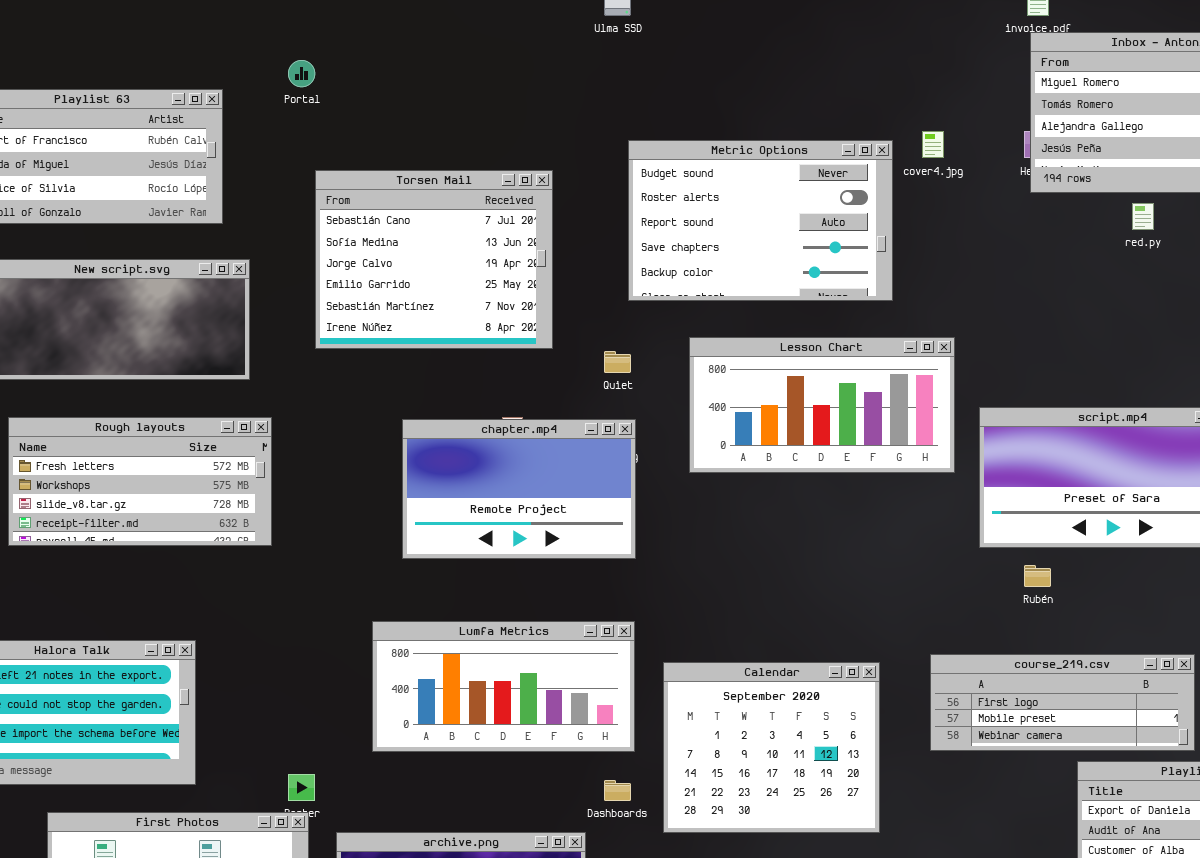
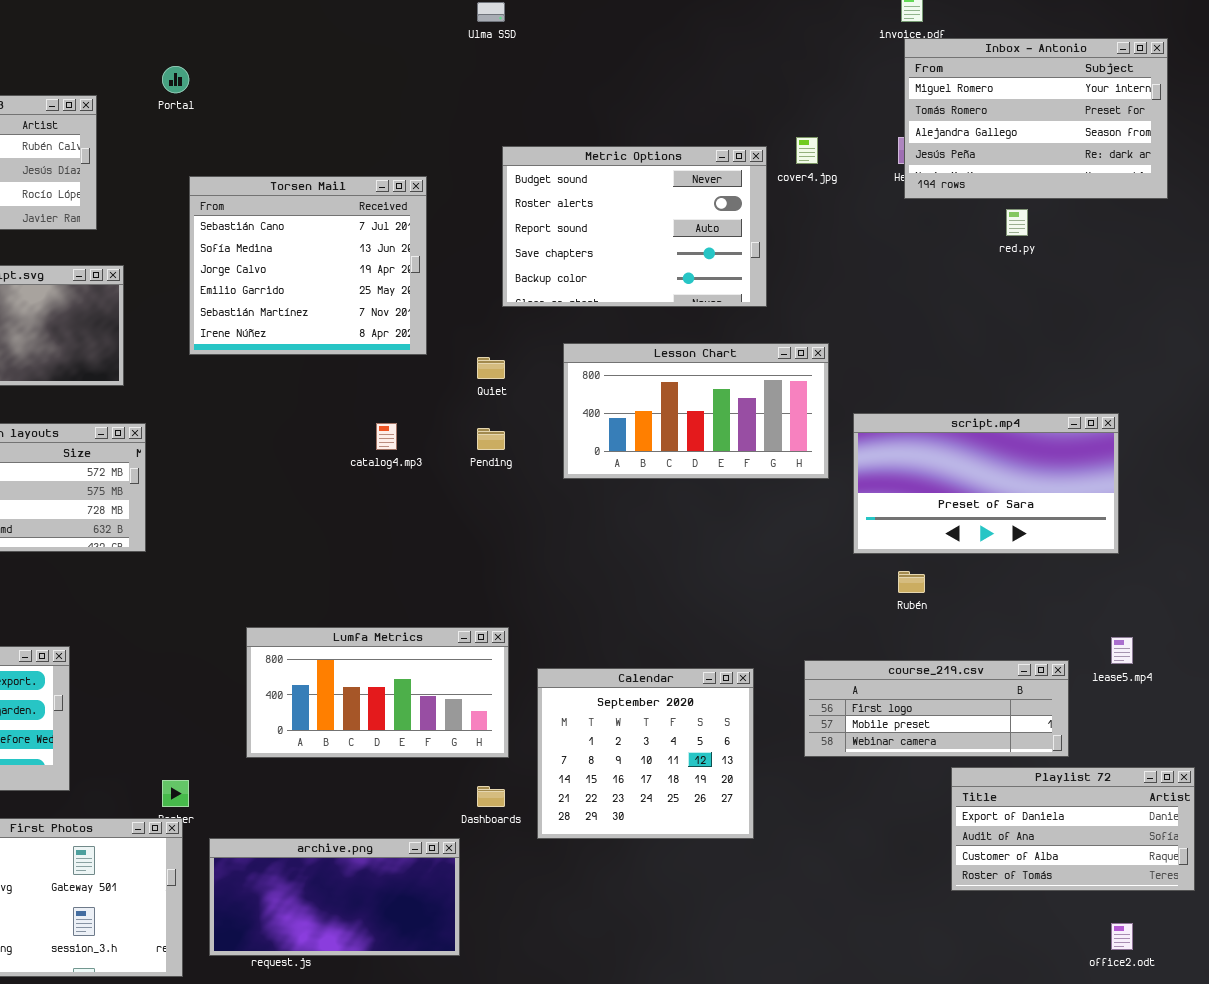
chapter.mp4: [402,419,636,559] -> none, closed

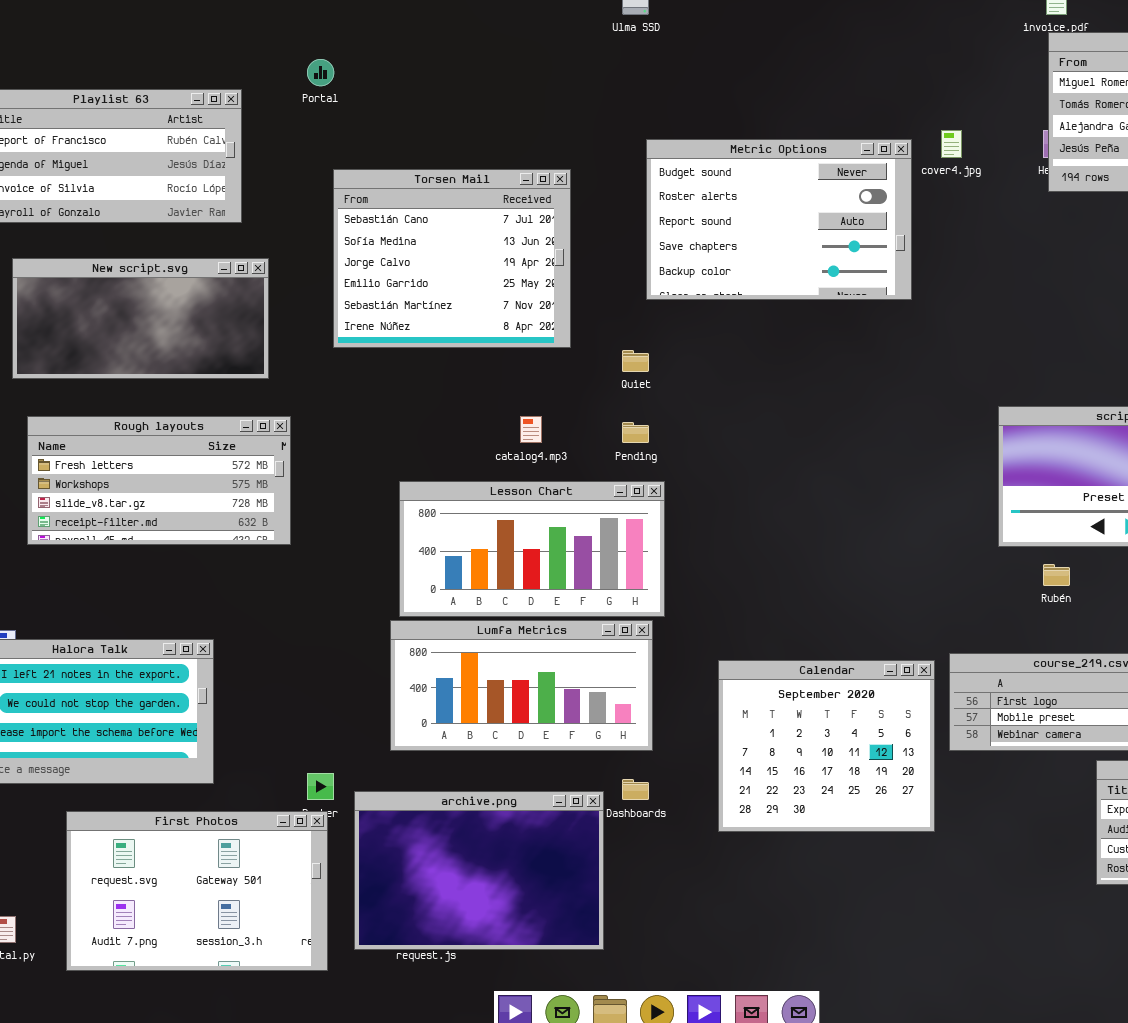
Lesson Chart: [563,343,829,479] -> [399,481,665,617], moved
Calendar: [537,668,754,839] -> [718,660,935,832], moved
archive.png: [209,838,460,956] -> [354,791,604,950], resized

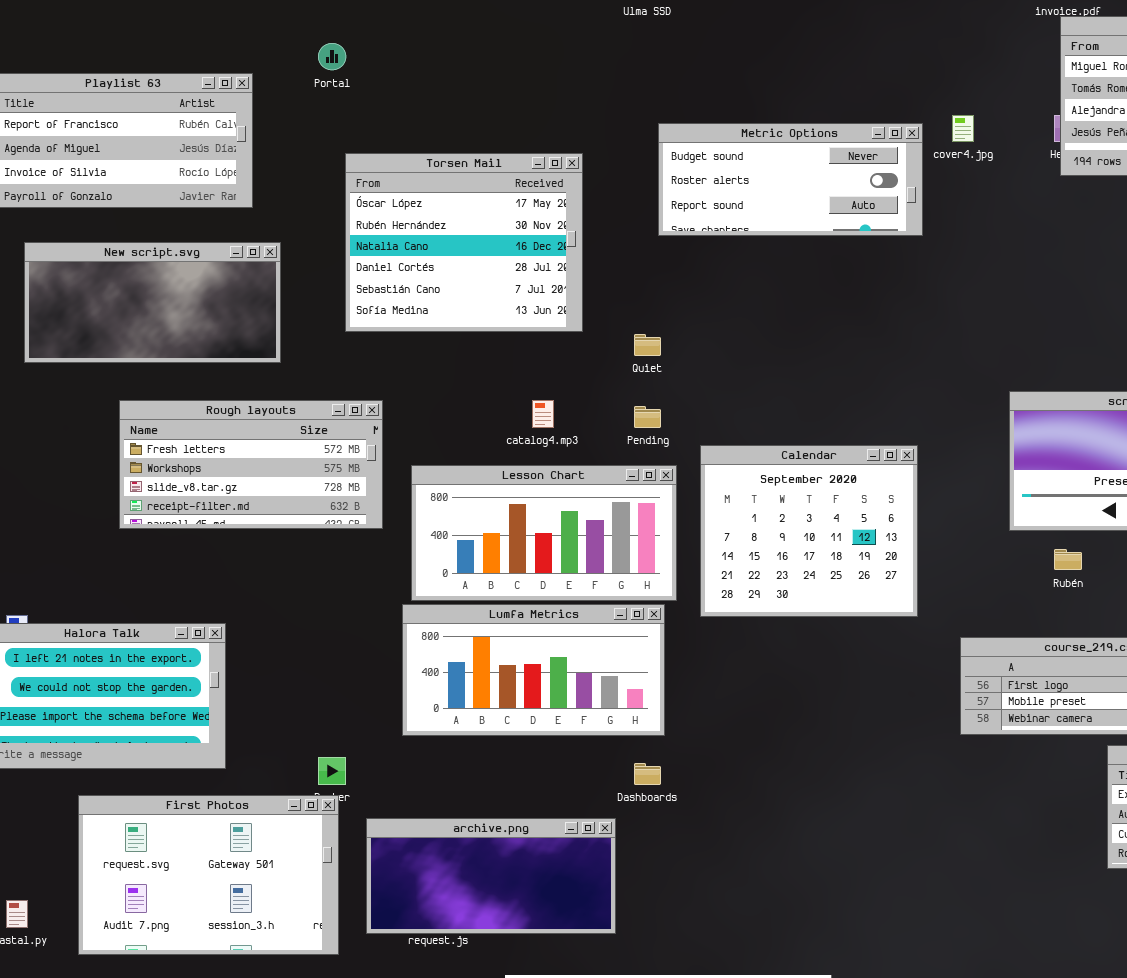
Metric Options: [646,139,912,300] -> [658,123,923,236], resized
Torsen Mail: [333,169,571,348] -> [345,153,583,332], scrolled up 4 rows
Rough layouts: [27,416,291,545] -> [119,400,383,529], moved
Calendar: [718,660,935,832] -> [700,445,918,617], moved
archive.png: [354,791,604,950] -> [366,818,616,934], resized

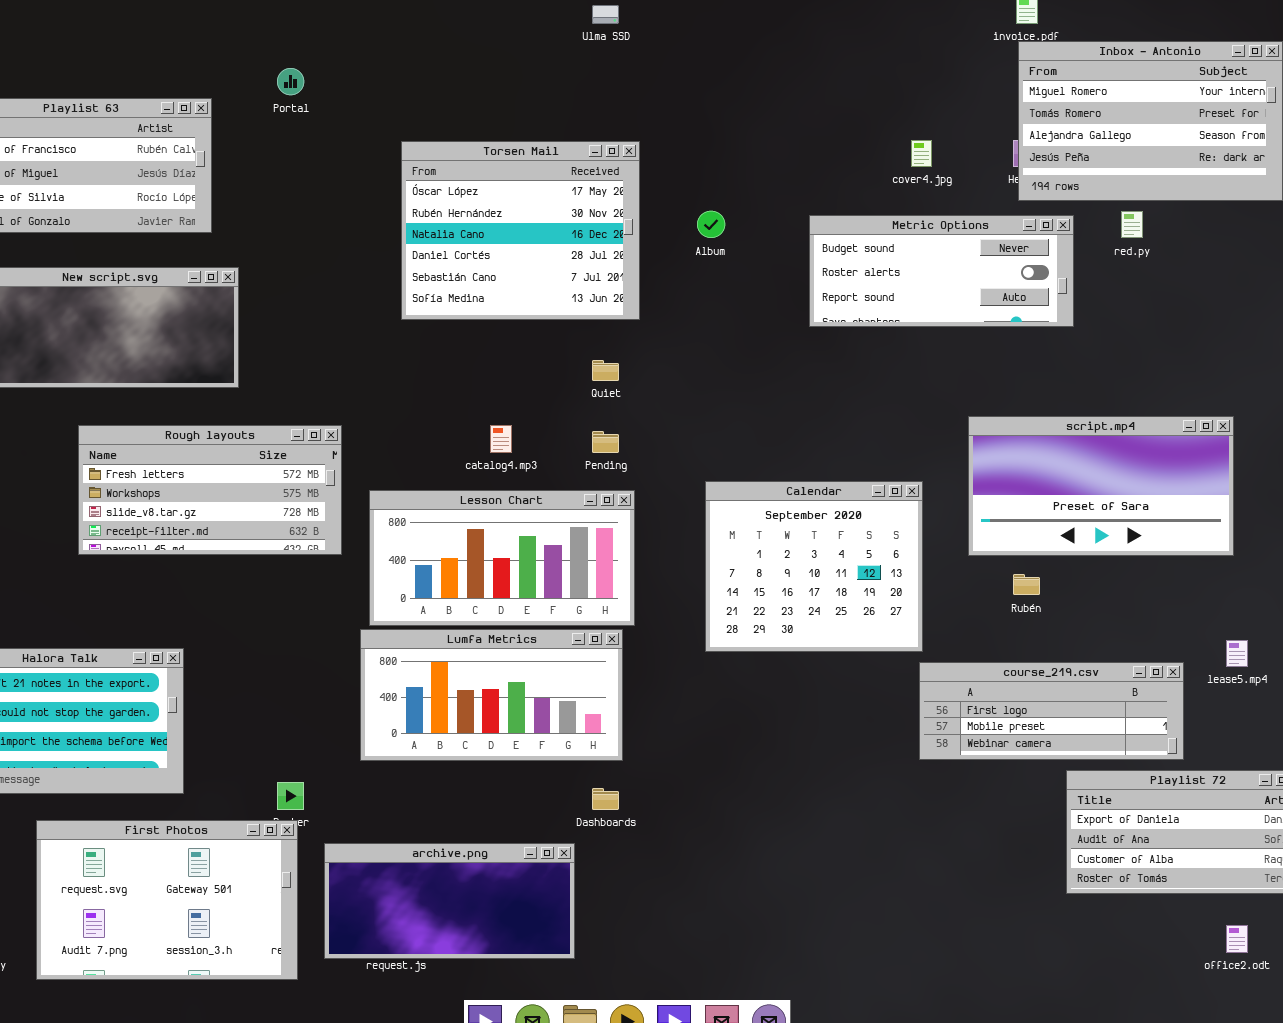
Metric Options: [658,123,923,236] -> [809,215,1074,327], moved
Torsen Mail: [345,153,583,332] -> [401,141,640,320], moved
Calendar: [700,445,918,617] -> [705,481,923,652], moved

